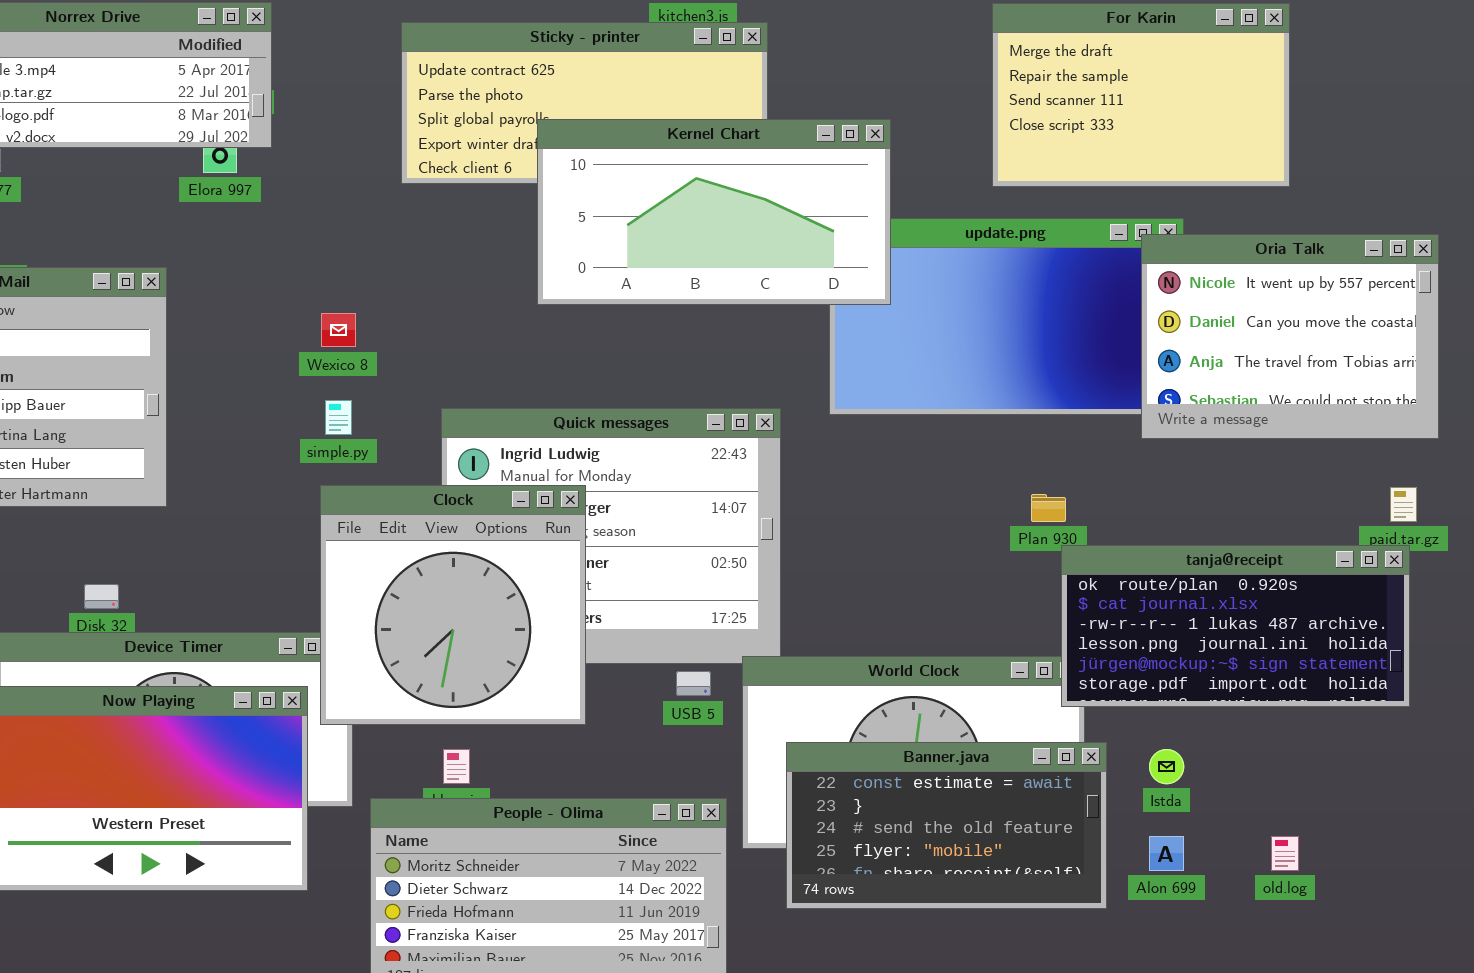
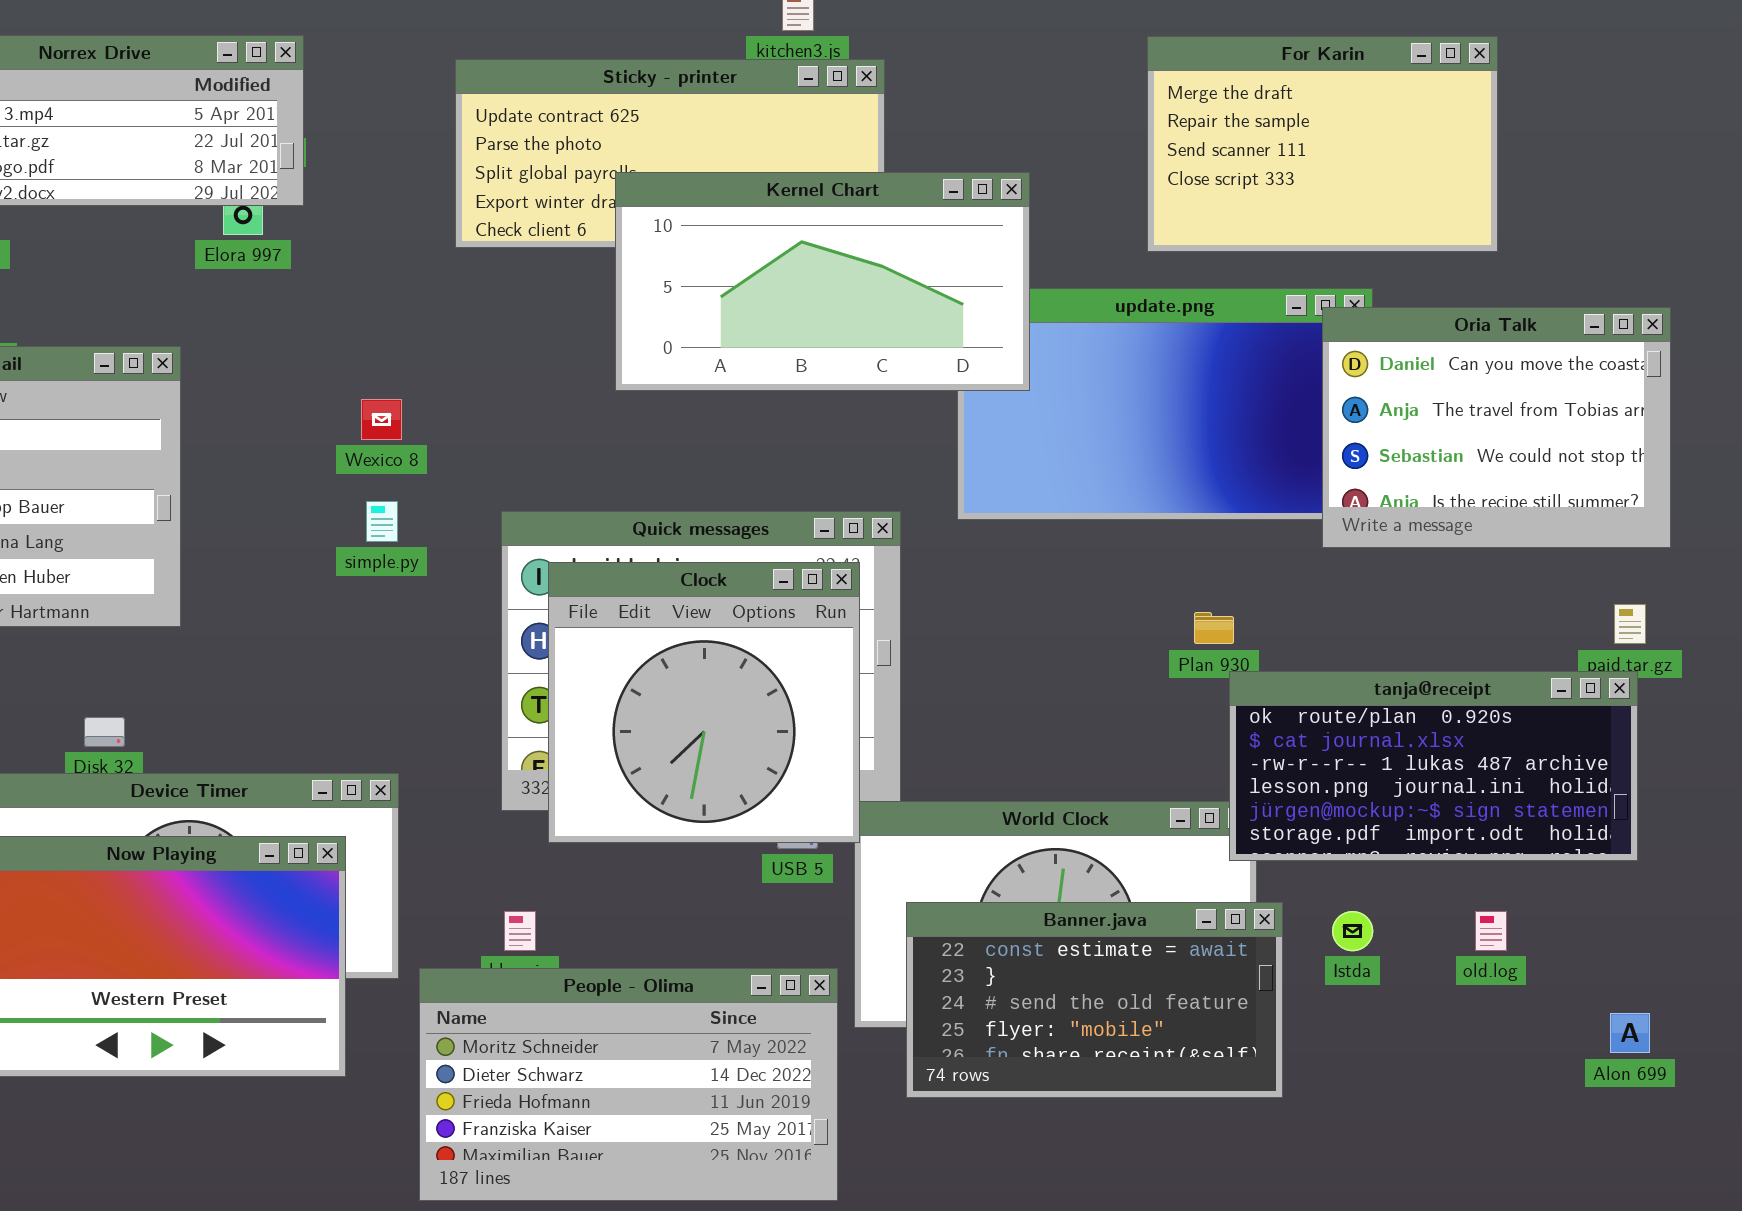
Oria Talk: [1141,234,1439,439] -> [1322,307,1671,548], scrolled down 1 row
Clock: [320,485,586,725] -> [548,562,860,843], moved
Alon 699: [1149,836,1184,871] -> [1610,1013,1650,1053], moved
old.log: [1271,836,1299,871] -> [1475,911,1507,951], moved

